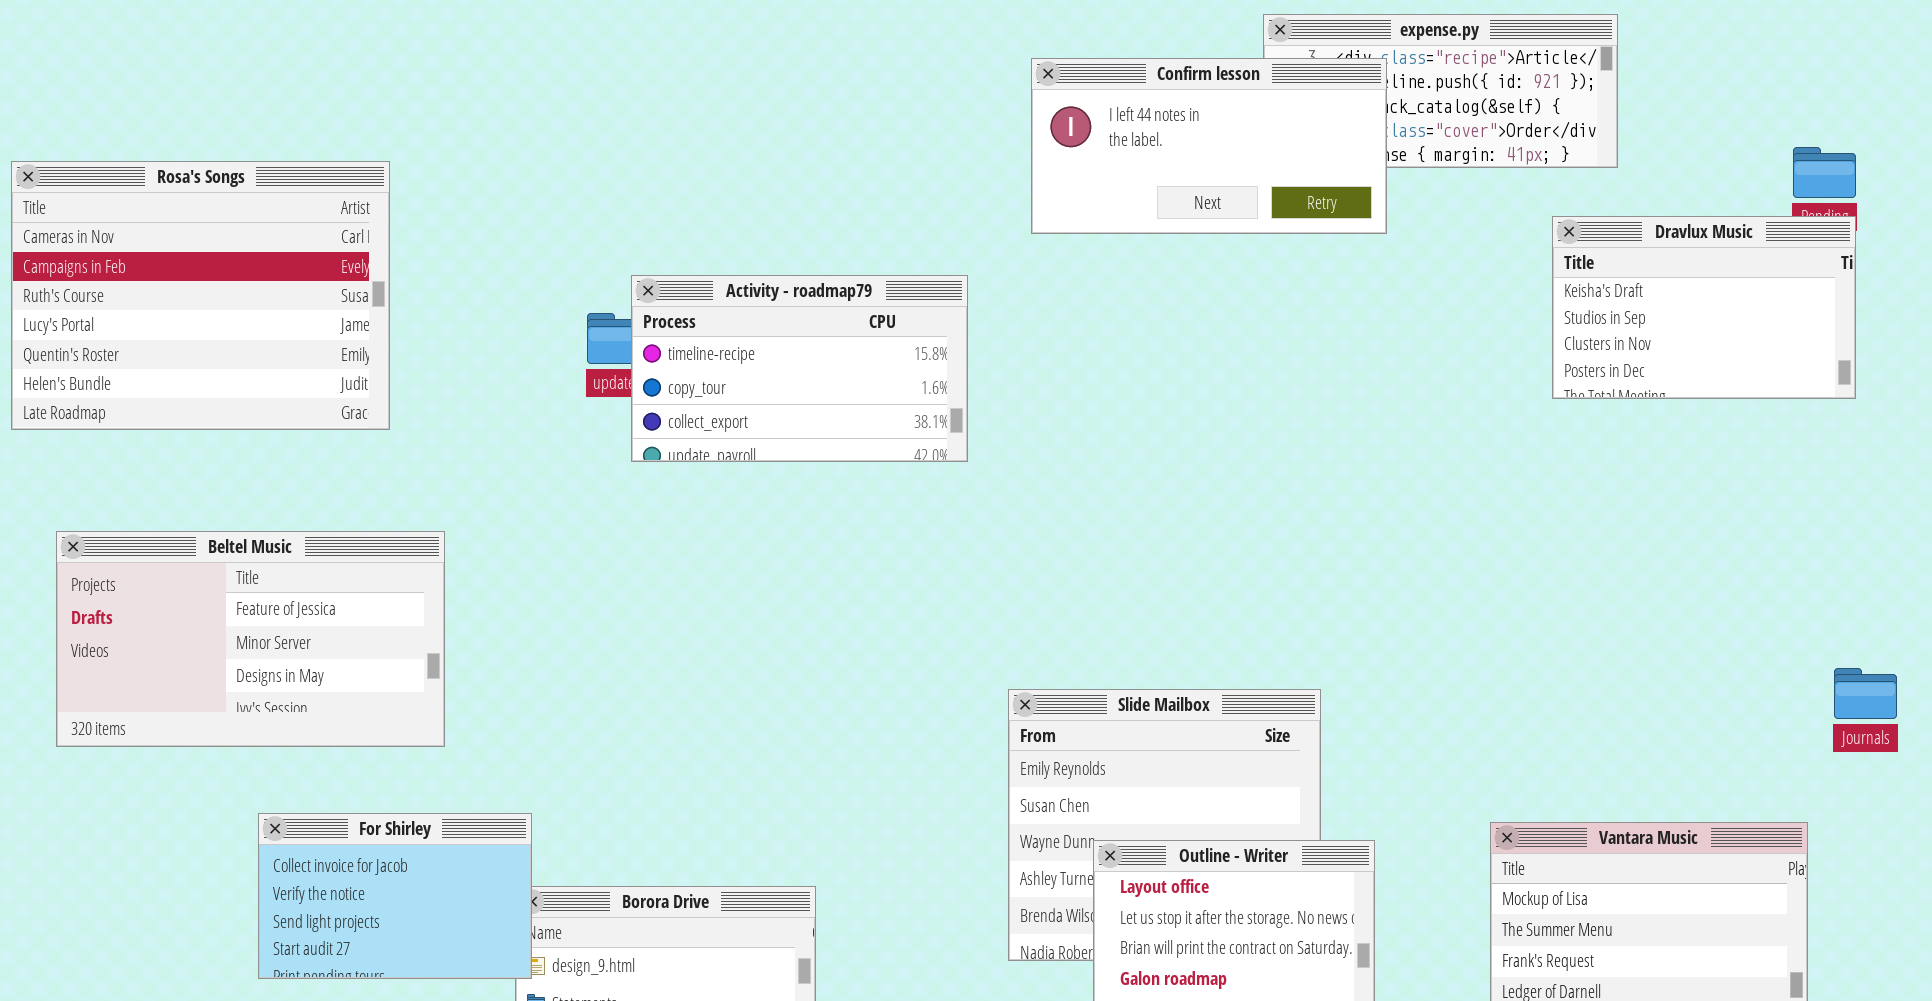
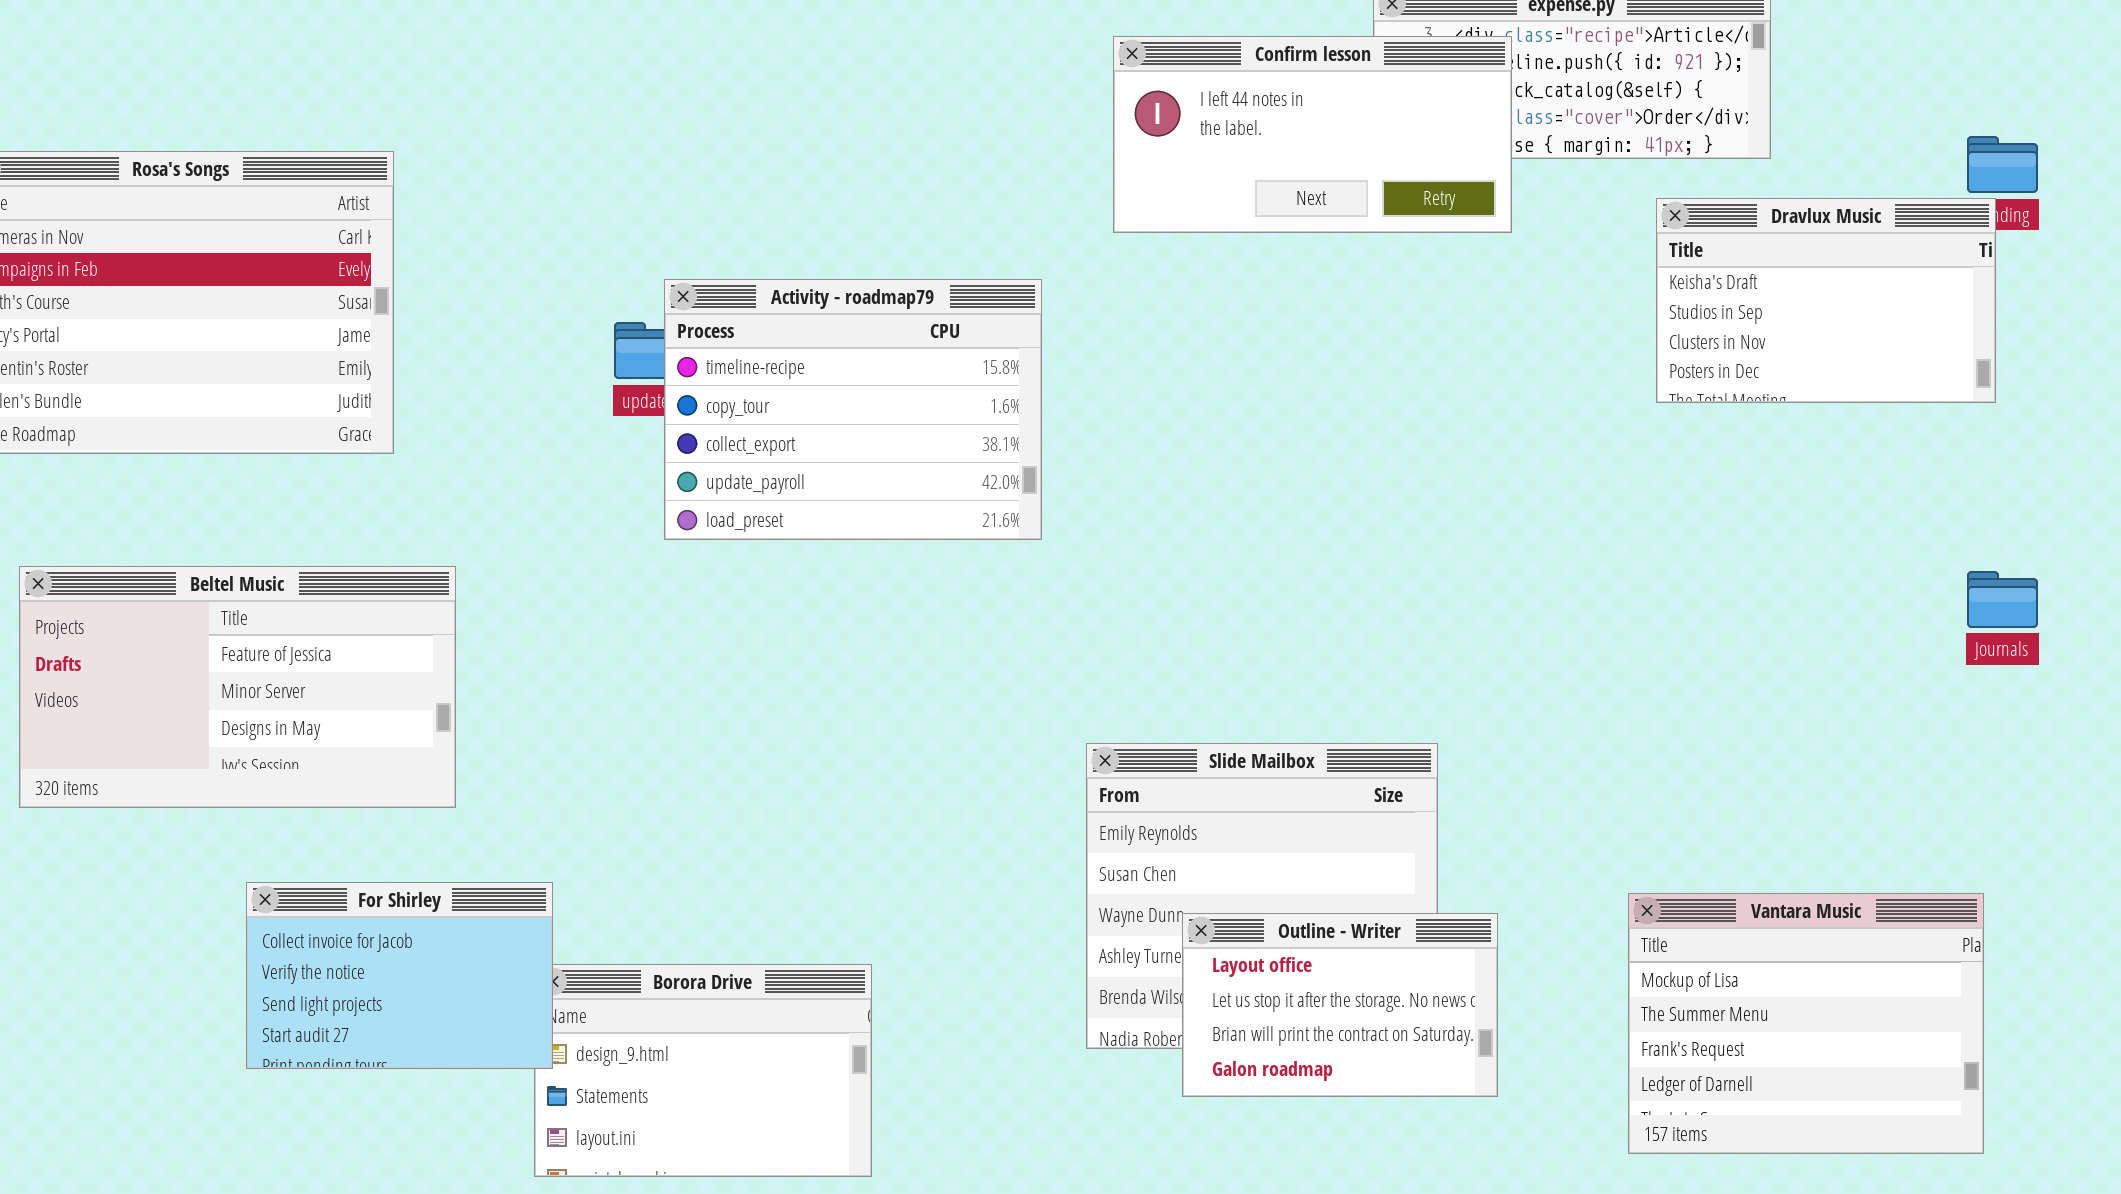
Dravlux Music: [1552,216,1856,399] -> [1656,198,1996,403], moved
Activity - roadmap79: [631,275,968,462] -> [664,279,1042,540], resized
Journals: [1834,668,1897,719] -> [1967,571,2038,628], moved

